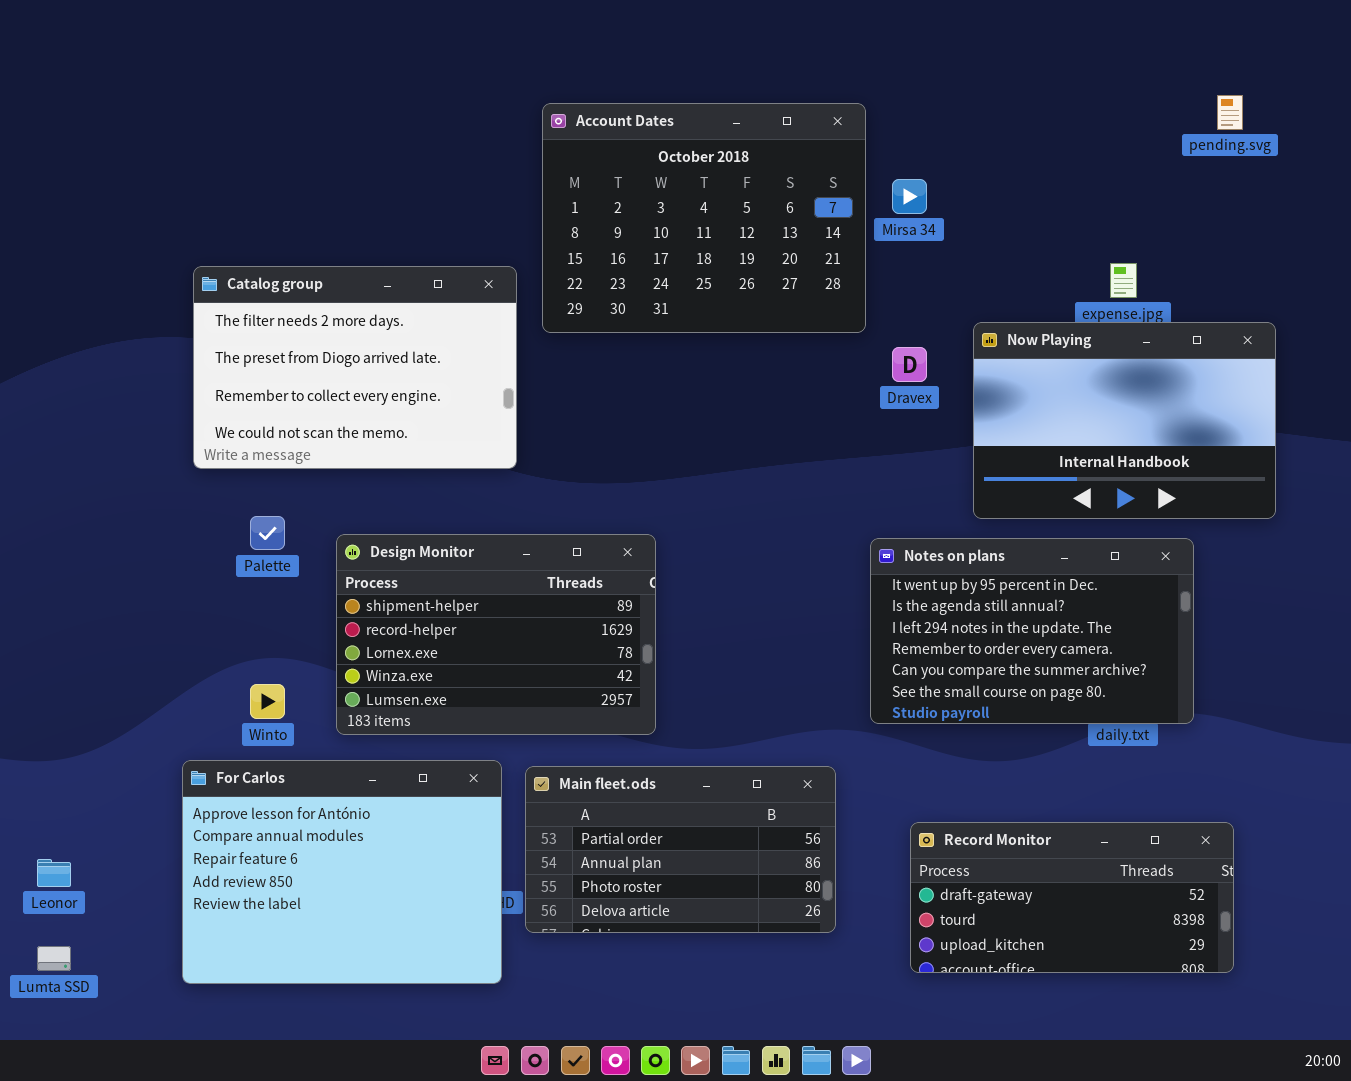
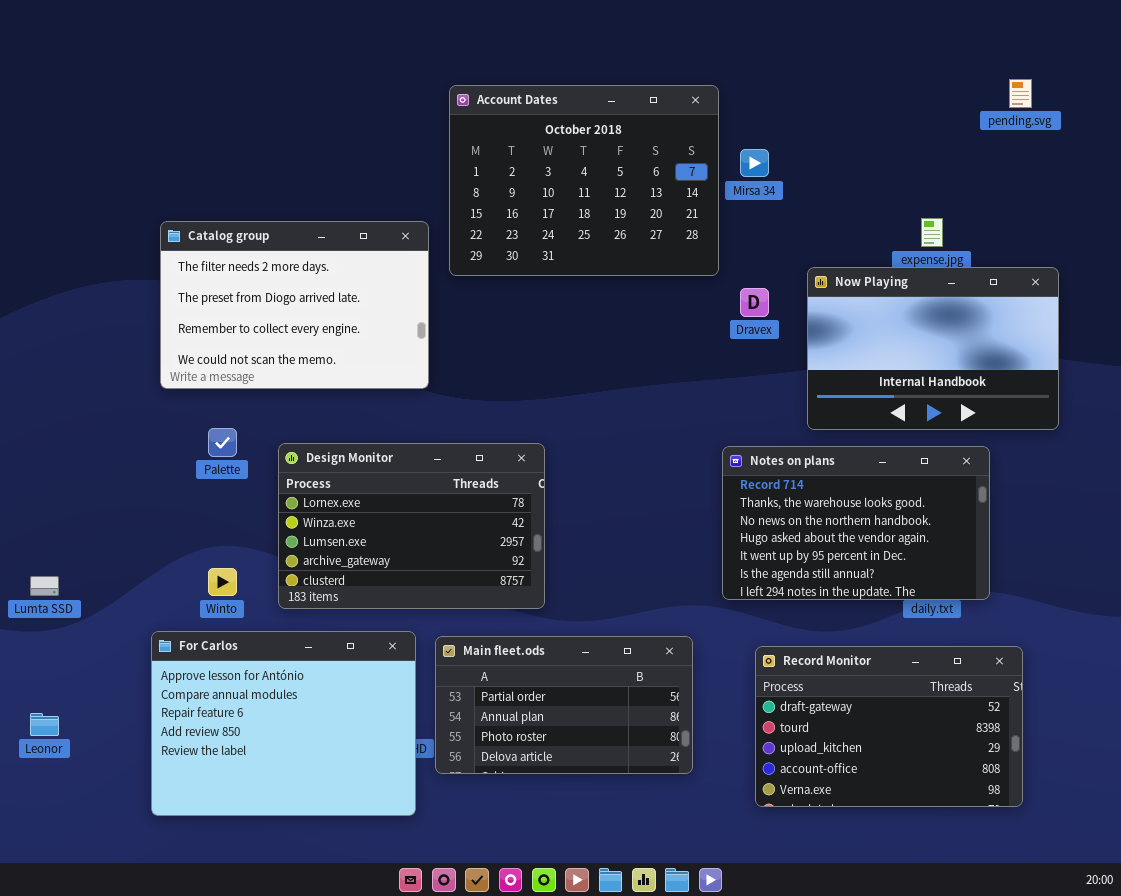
Design Monitor: [336,534,656,735] -> [278,443,545,609], scrolled down 2 rows
Notes on plans: [870,538,1194,724] -> [722,446,990,600], scrolled up 4 rows
Record Monitor: [910,822,1234,973] -> [755,646,1023,807], resized
Lumta SSD: [37,946,71,971] -> [30,576,59,596], moved

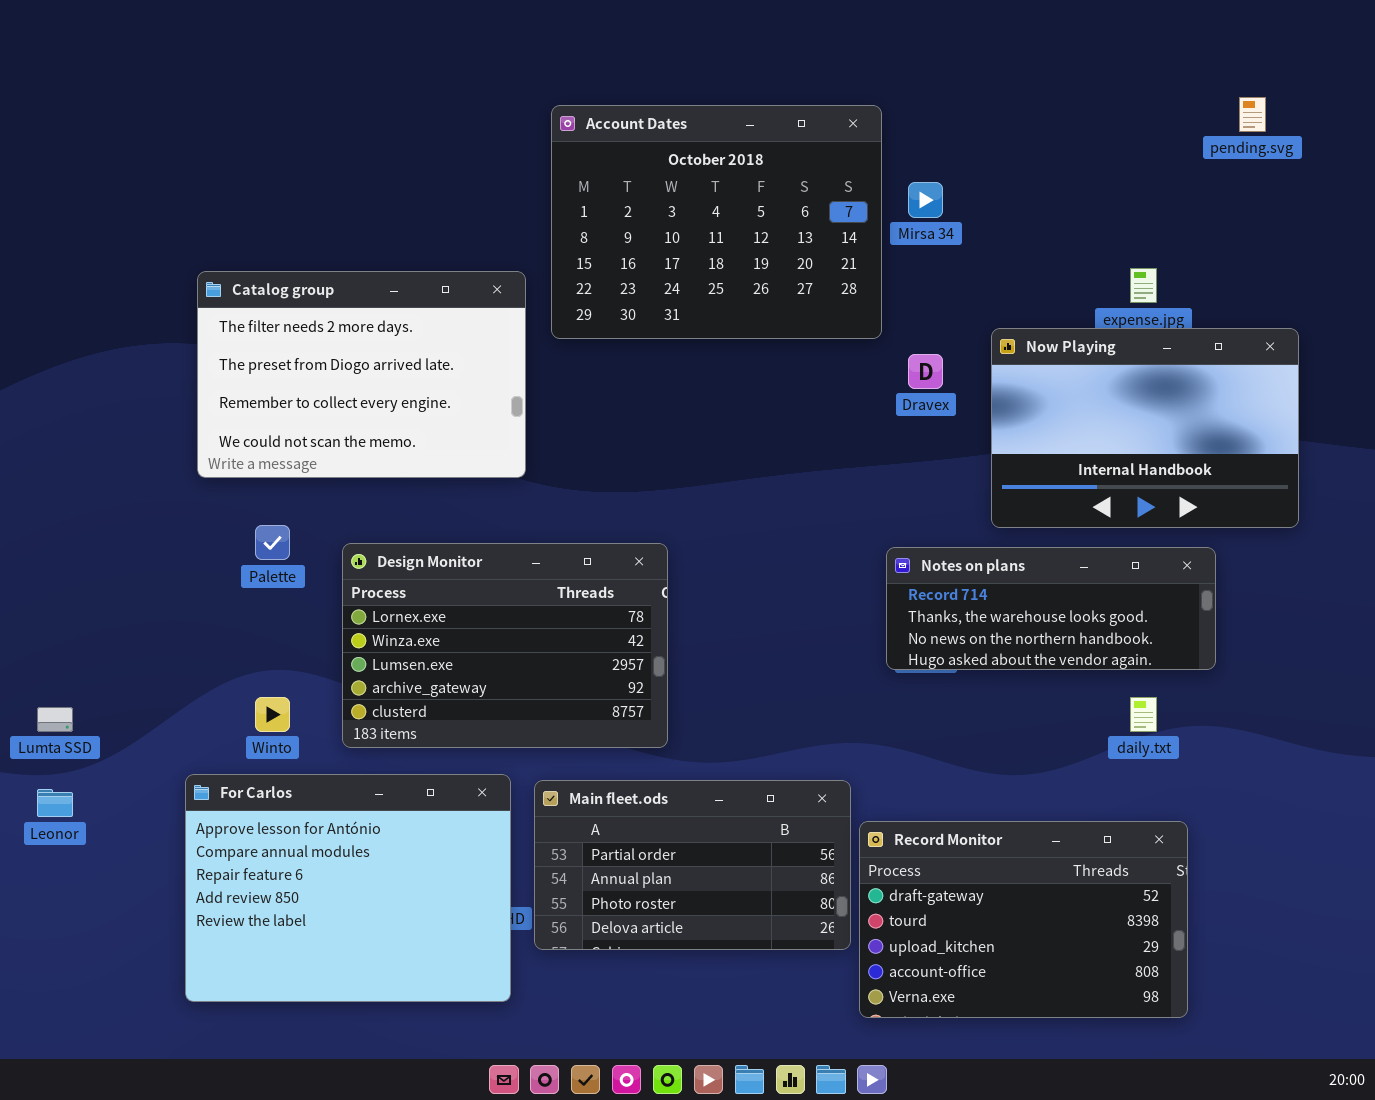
Notes on plans: [722,446,990,600] -> [886,547,1216,670], resized
Record Monitor: [755,646,1023,807] -> [859,821,1188,1018], moved
Leonor: [30,713,59,736] -> [37,789,73,817], moved

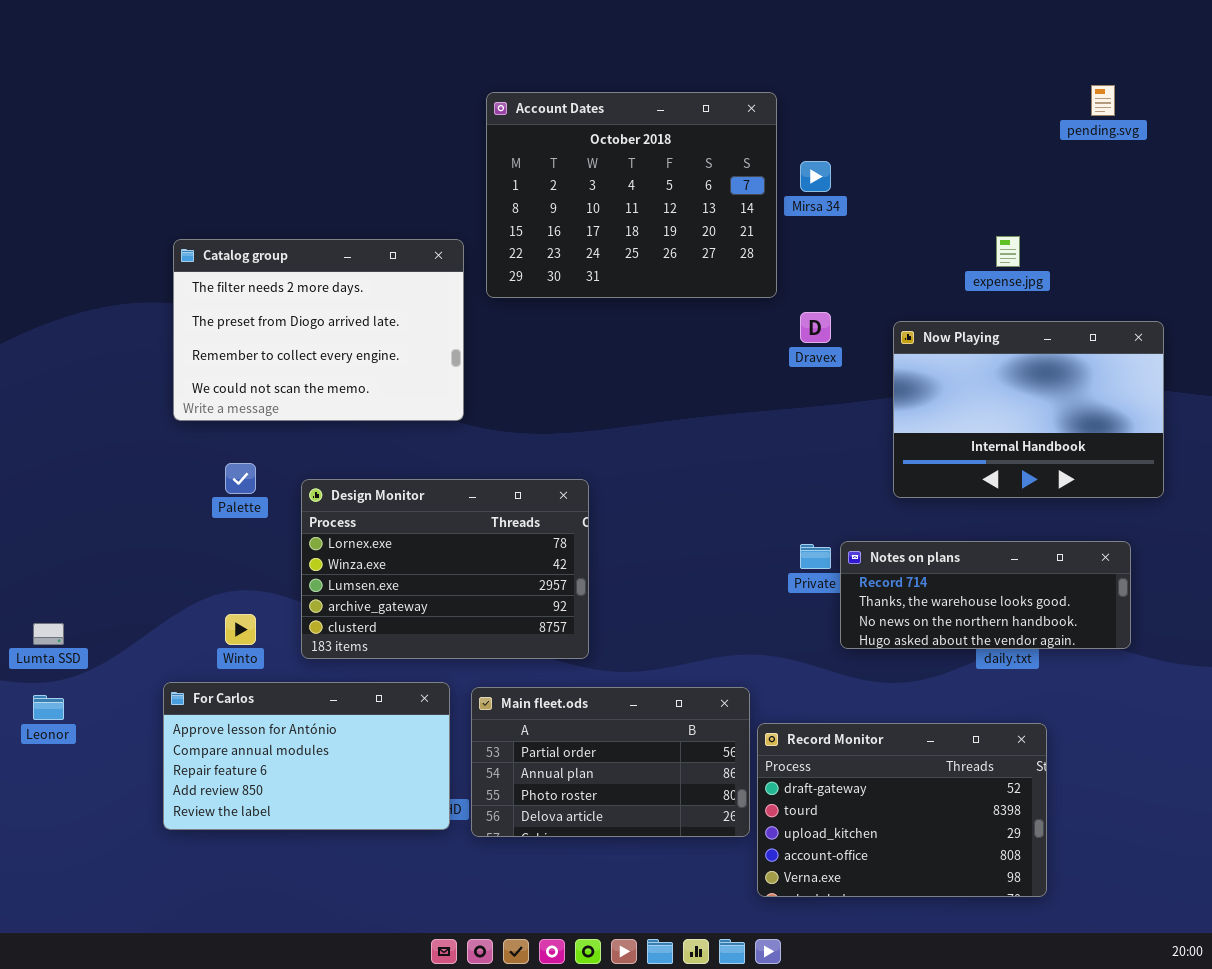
Now Playing: [991,328,1299,528] -> [893,321,1164,498], moved
Notes on plans: [886,547,1216,670] -> [840,541,1131,649], moved
For Carlos: [185,774,511,1002] -> [163,682,450,830], resized

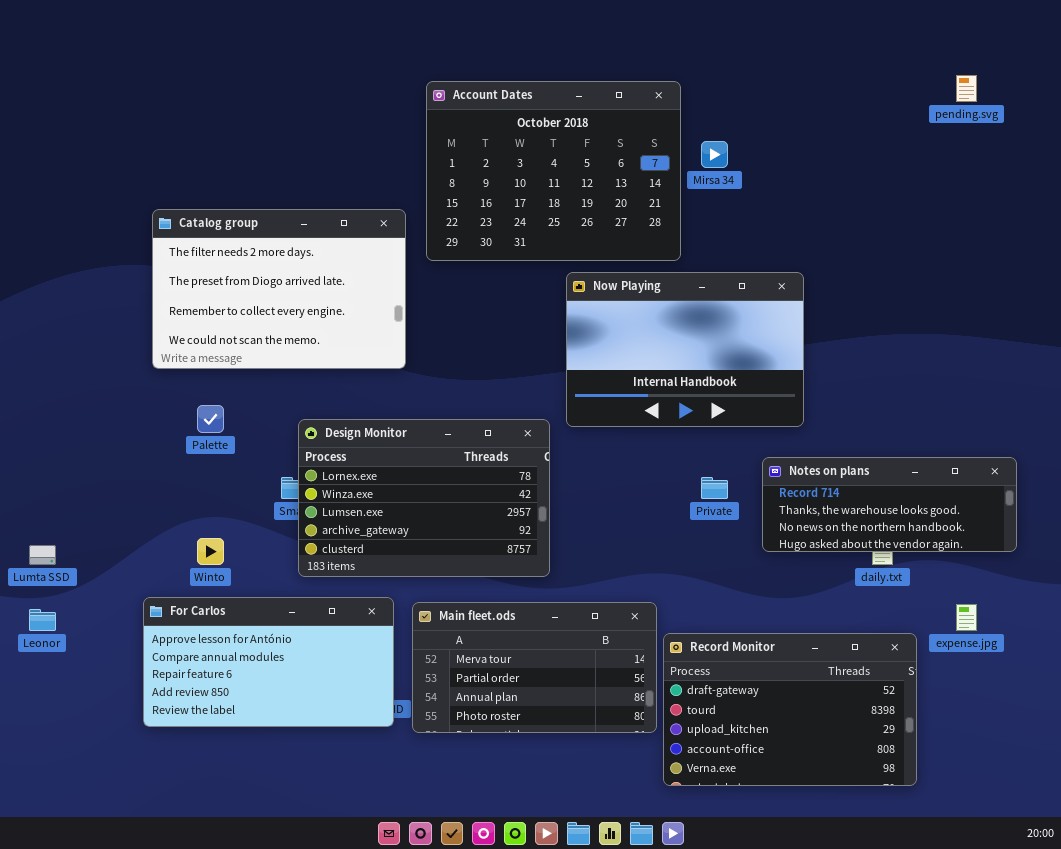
expense.jpg: [996,236,1020,267] -> [956,604,977,631], moved
Now Playing: [893,321,1164,498] -> [566,272,804,427], moved
Design Monitor: [301,479,589,659] -> [298,419,550,577], moved
Notes on plans: [840,541,1131,649] -> [762,457,1017,552], moved
Main fleet.ods: [471,687,750,837] -> [412,602,657,733], scrolled up 1 row

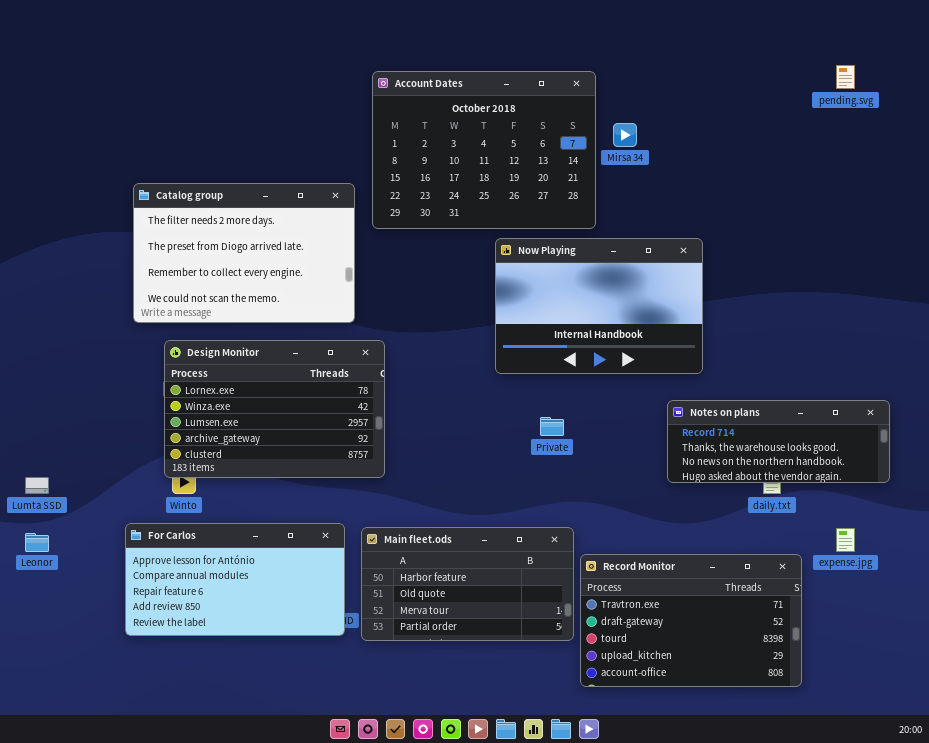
Design Monitor: [298,419,550,577] -> [164,340,385,478], moved
Private: [701,477,728,499] -> [540,417,564,436], moved
Main fleet.ods: [412,602,657,733] -> [361,527,574,641], scrolled up 2 rows
Record Monitor: [663,633,917,786] -> [580,554,802,687], scrolled up 1 row

